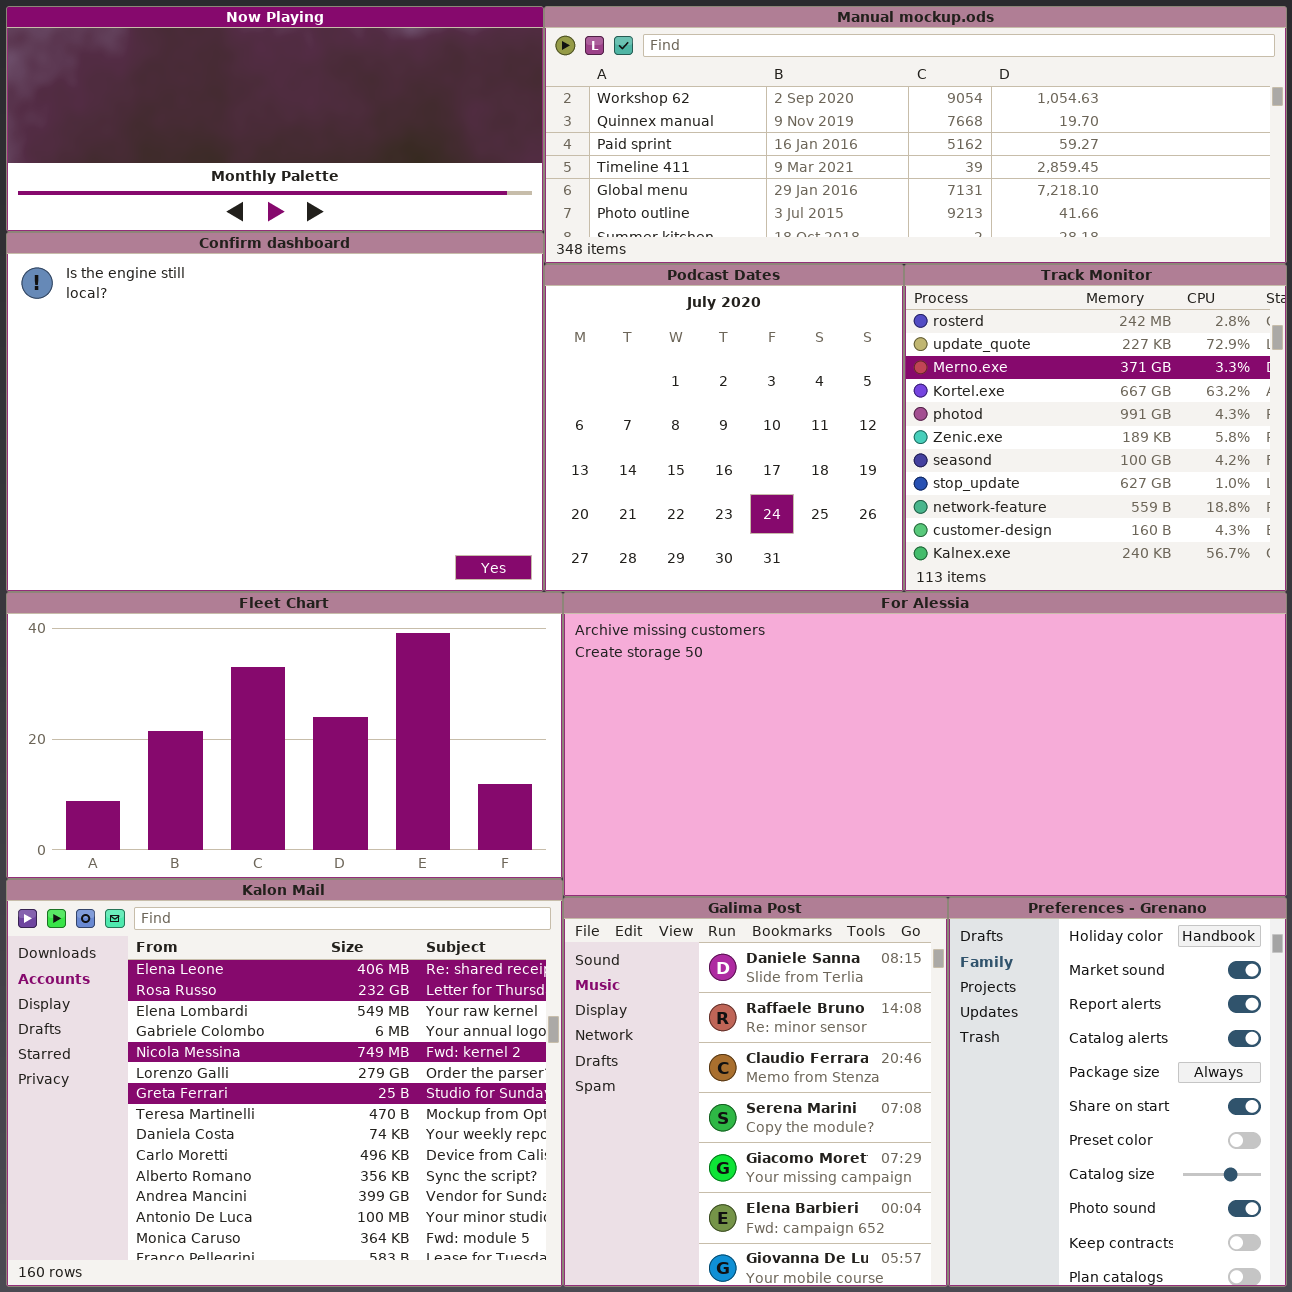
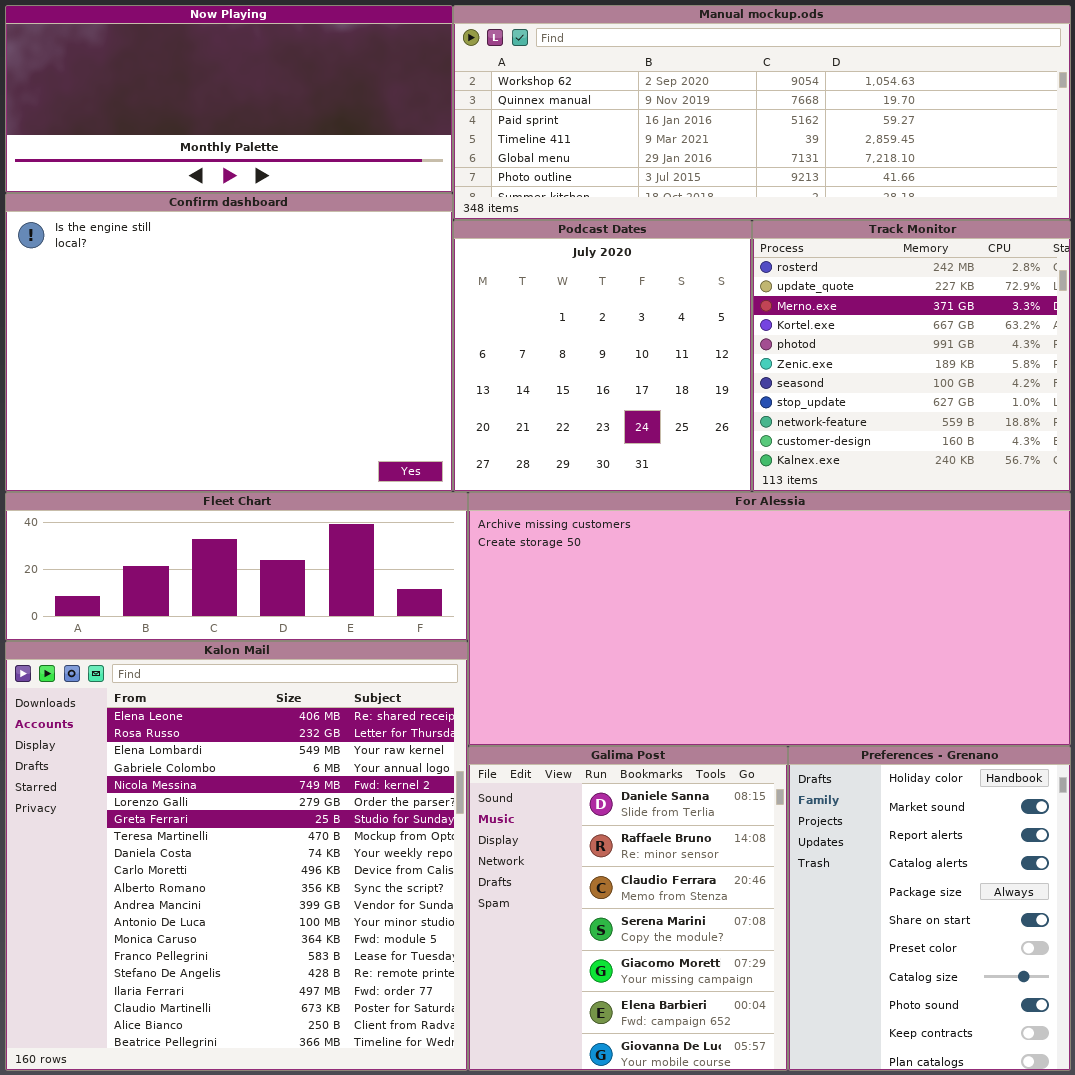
Fleet Chart: [6,592,563,879] -> [5,492,468,641], resized
Kalon Mail: [6,879,563,1287] -> [5,641,468,1071], resized

